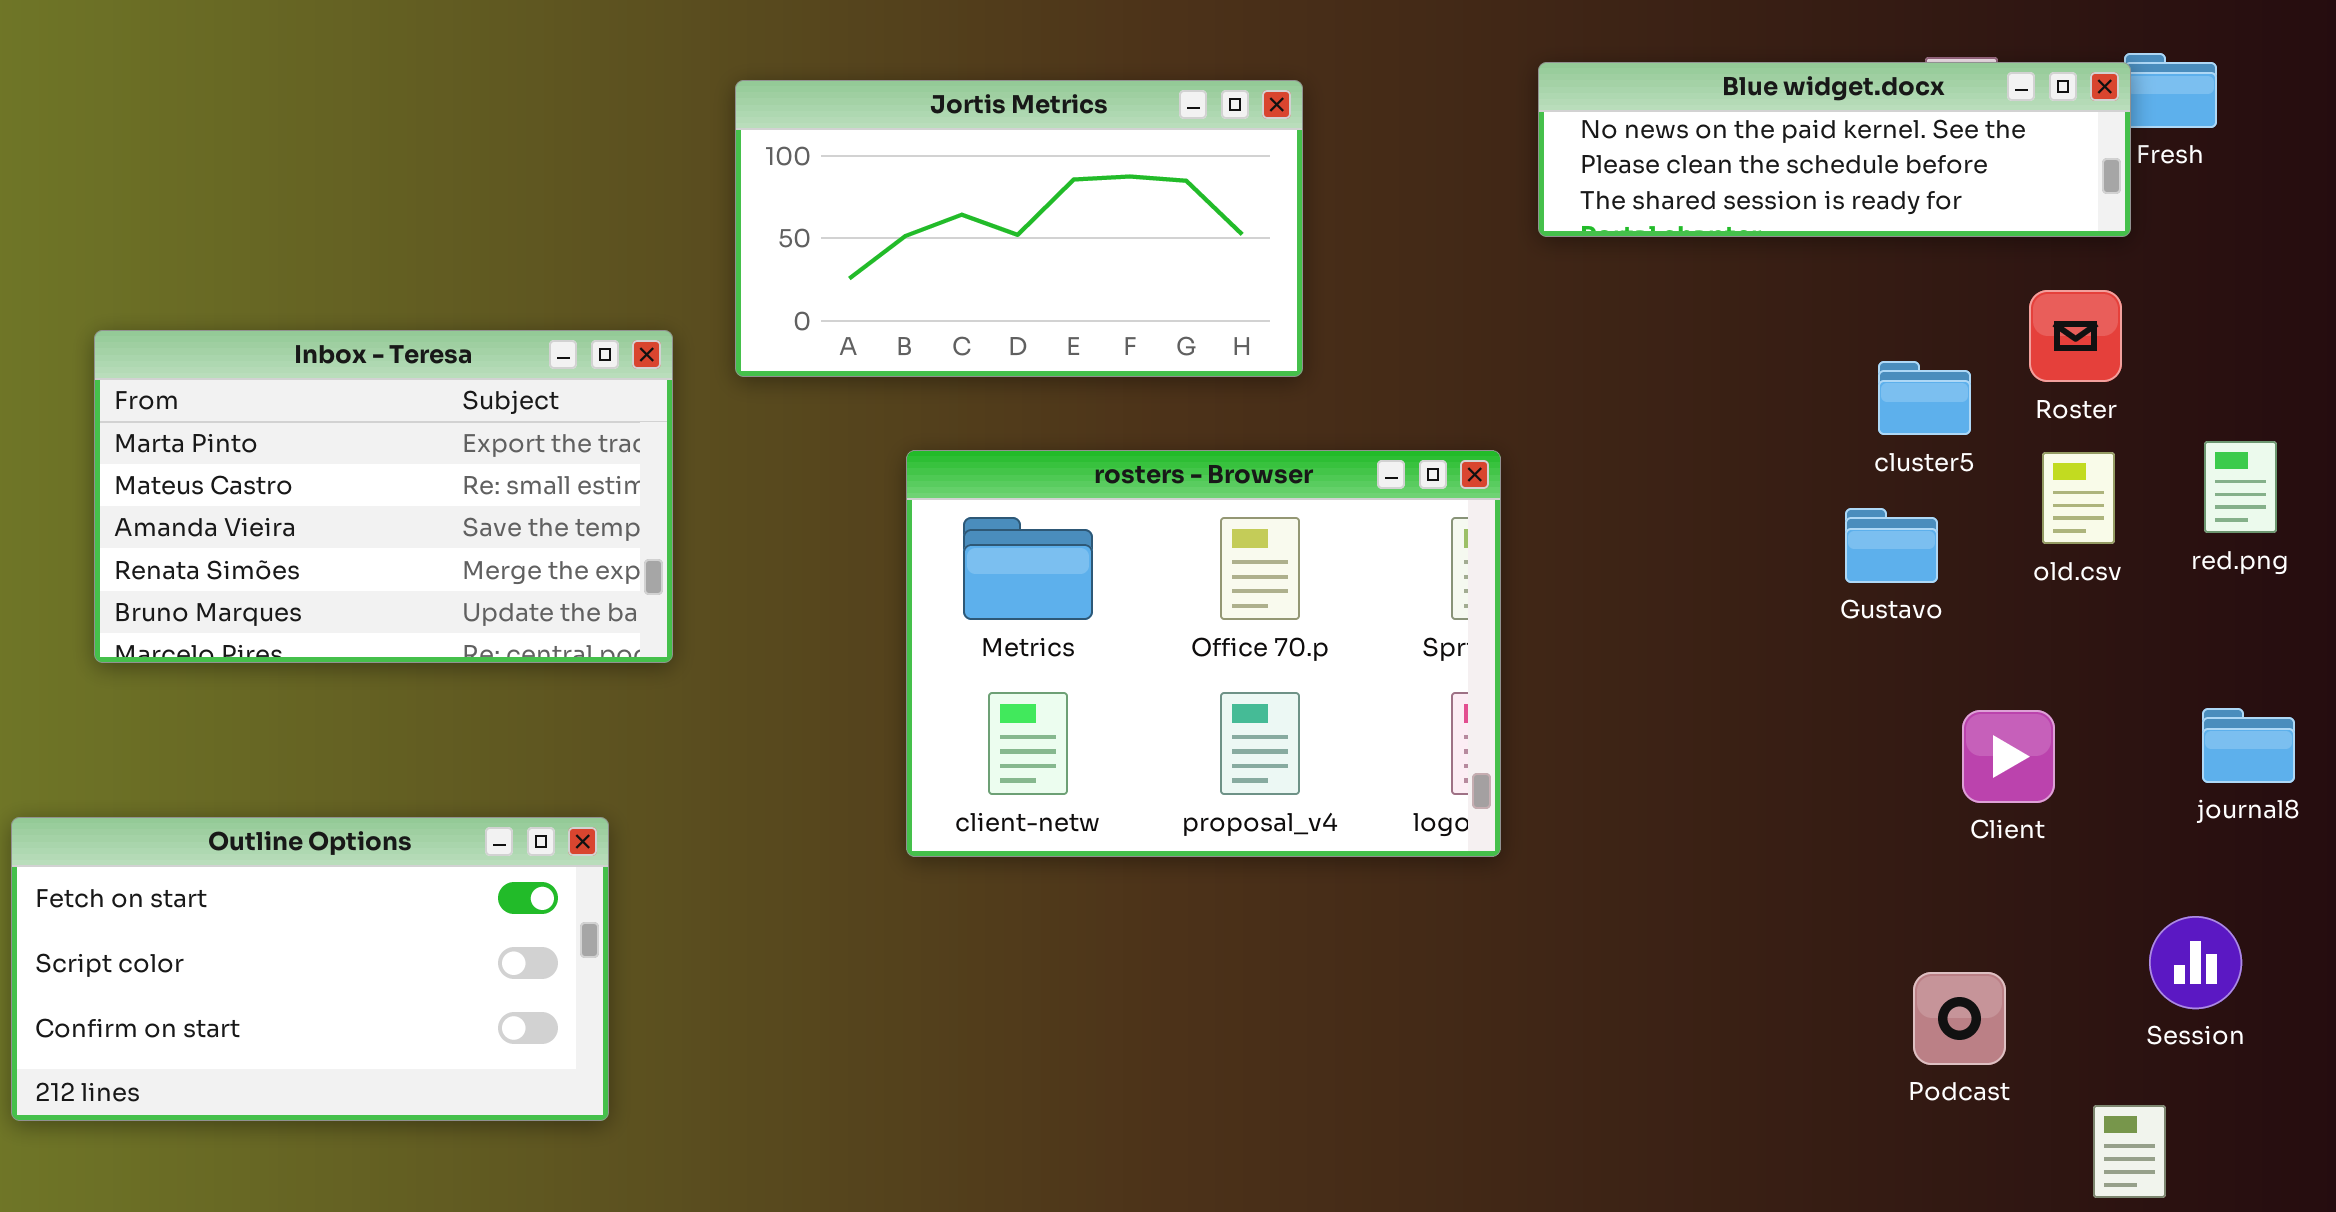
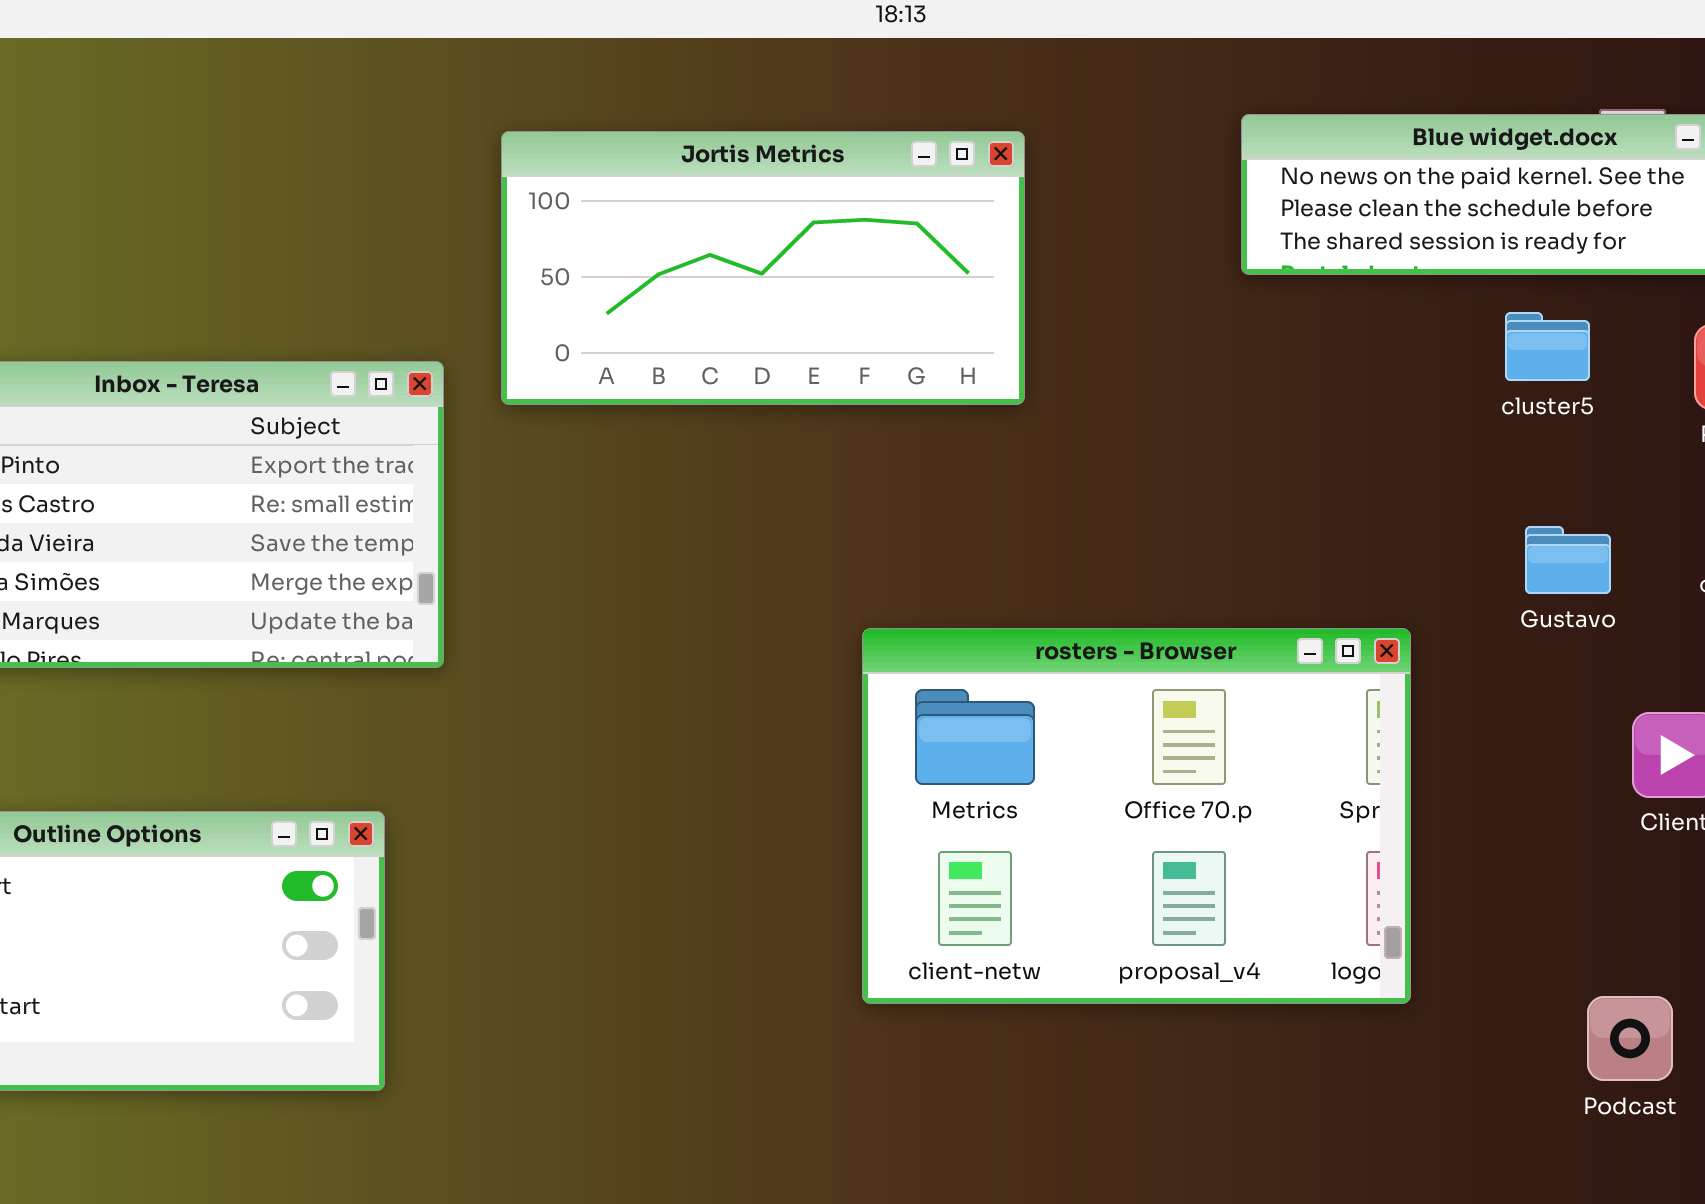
cluster5: [1878,361,1971,435] -> [1505,312,1590,381], moved
rosters - Browser: [906,450,1501,857] -> [862,628,1411,1004], moved
Podcast: [1913,972,2006,1065] -> [1587,996,1673,1081], moved

